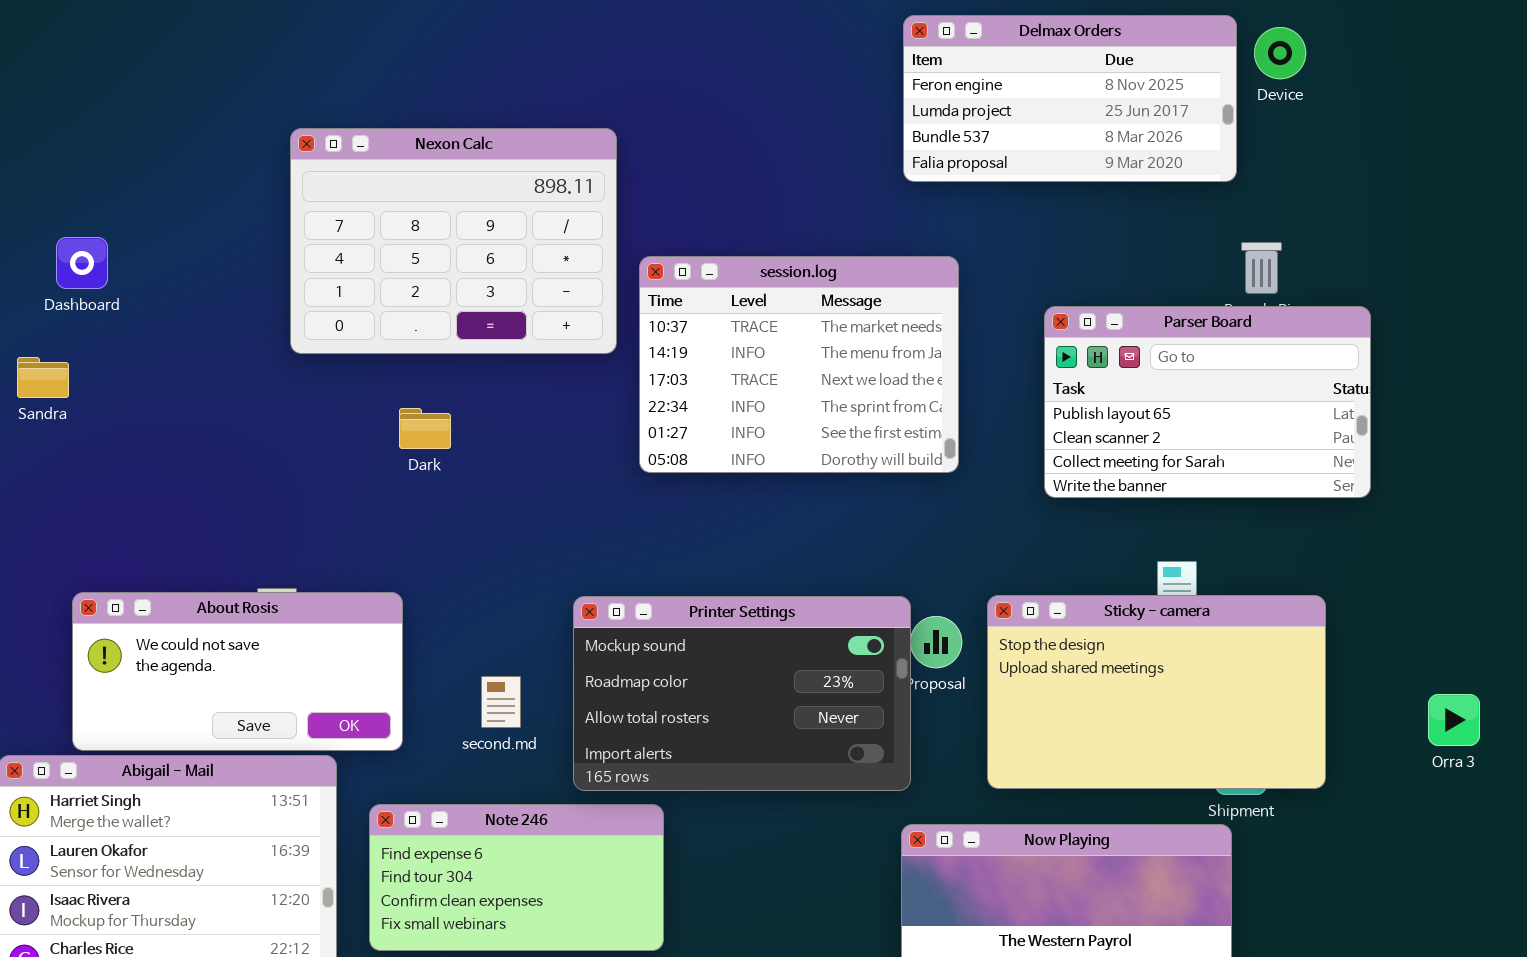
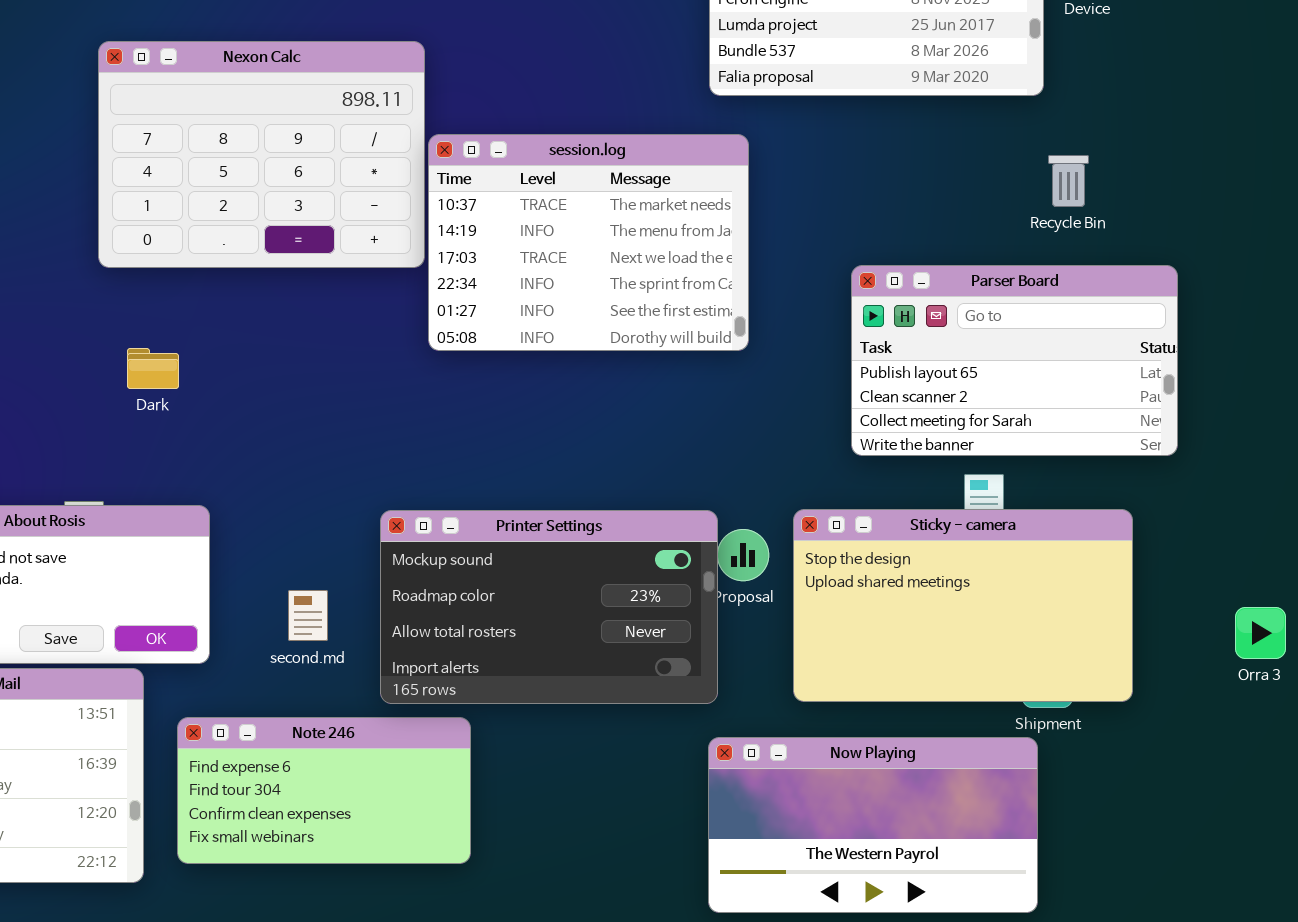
session.log: [639,256,959,473] -> [428,134,749,351], moved
Parser Board: [1044,306,1371,498] -> [851,265,1178,456], moved
Dark: [399,408,451,449] -> [127,348,179,389], moved

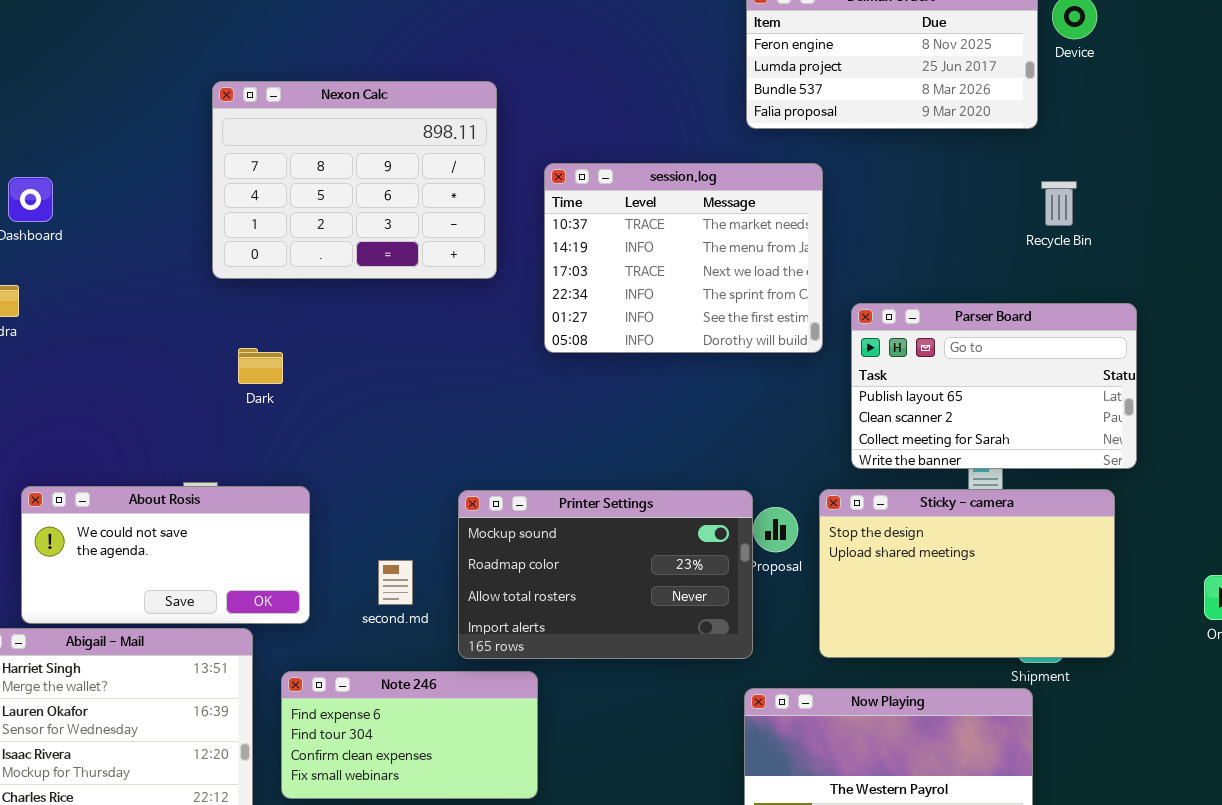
session.log: [428,134,749,351] -> [544,163,823,353], moved
Parser Board: [851,265,1178,456] -> [851,303,1137,469], moved

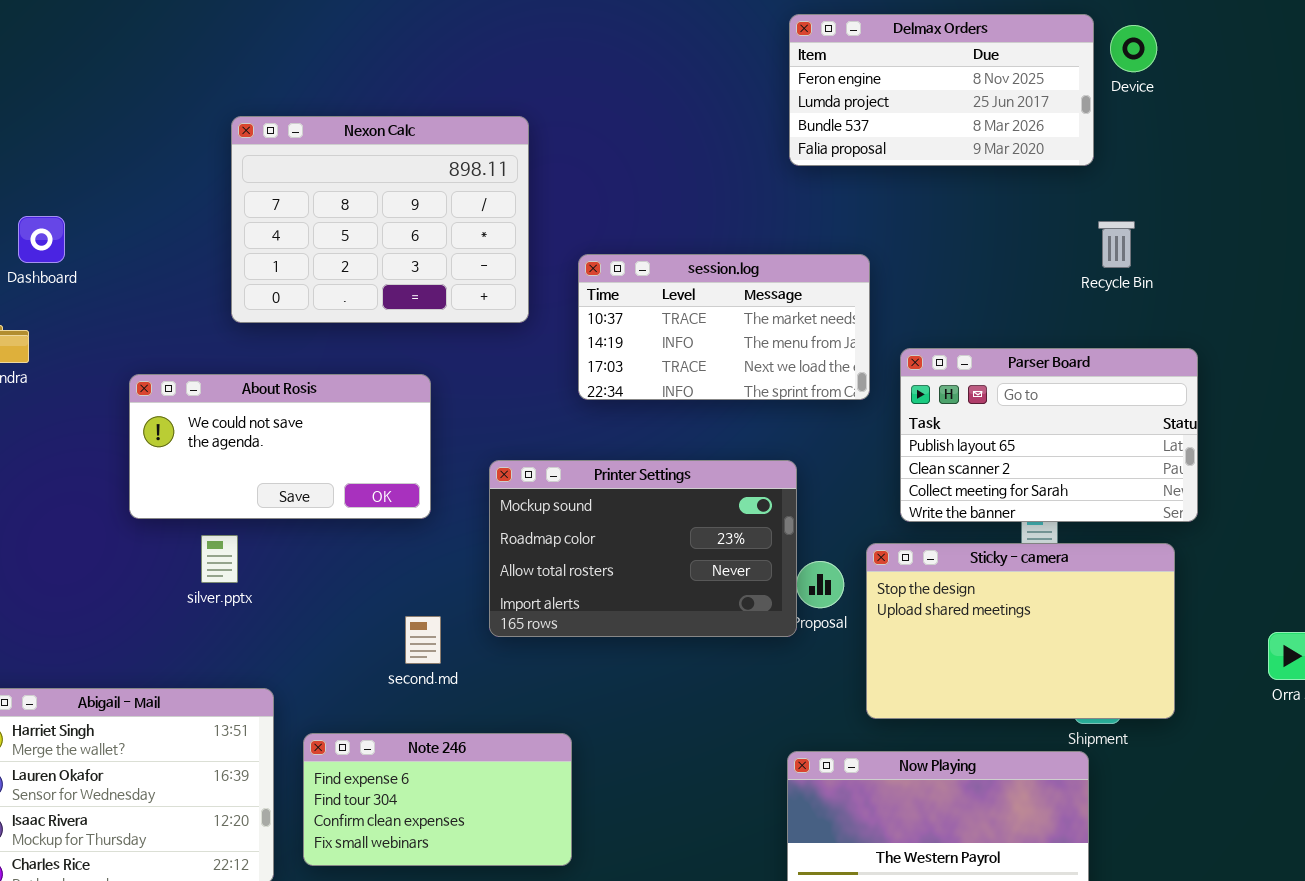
session.log: [544,163,823,353] -> [578,254,870,400], resized
About Rosis: [21,486,310,624] -> [129,374,431,519], moved
Printer Settings: [458,490,753,659] -> [489,460,797,637], moved

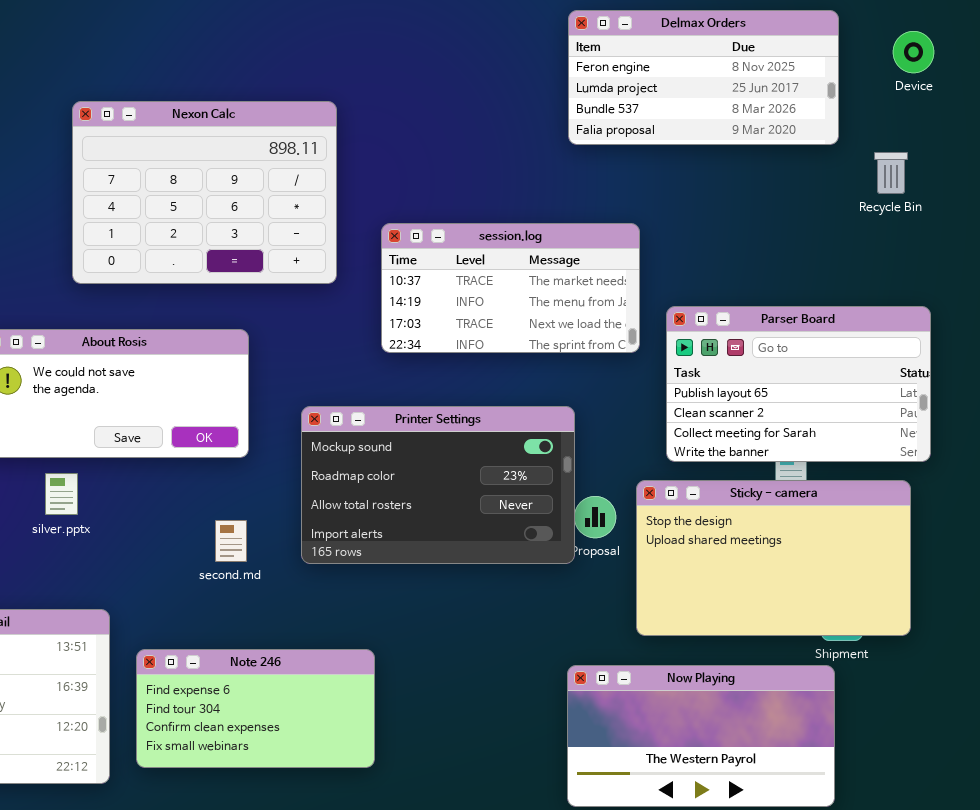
Device: [1110,25,1157,72] -> [893,31,934,73], moved
Recycle Bin: [1098,221,1135,268] -> [874,152,908,194], moved
second.md: [405,616,441,664] -> [215,520,247,562], moved

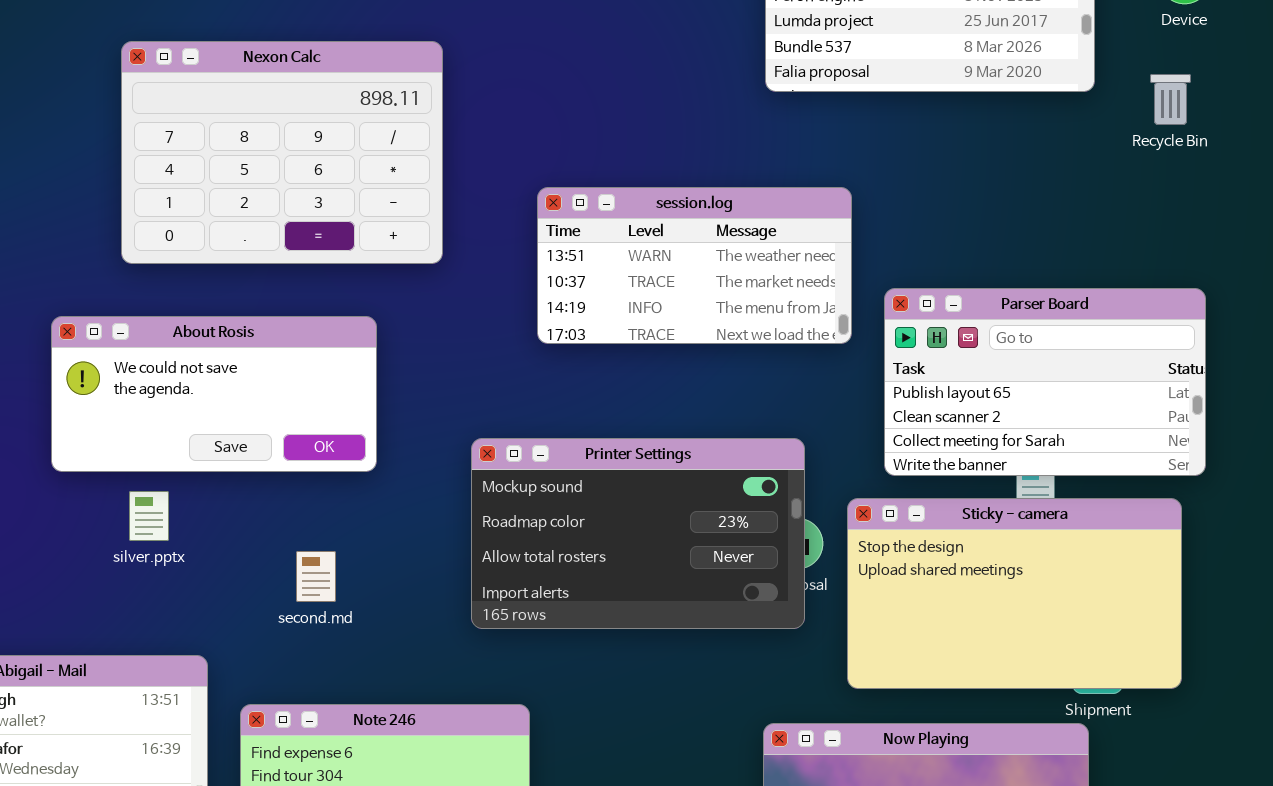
Nexon Calc: [72,101,337,284] -> [121,41,443,264], moved
Recycle Bin: [874,152,908,194] -> [1150,74,1191,125], moved
session.log: [381,223,640,353] -> [537,187,852,344], scrolled up 1 row
Printer Settings: [301,406,575,564] -> [471,438,805,629], moved
second.md: [215,520,247,562] -> [296,551,336,602], moved

